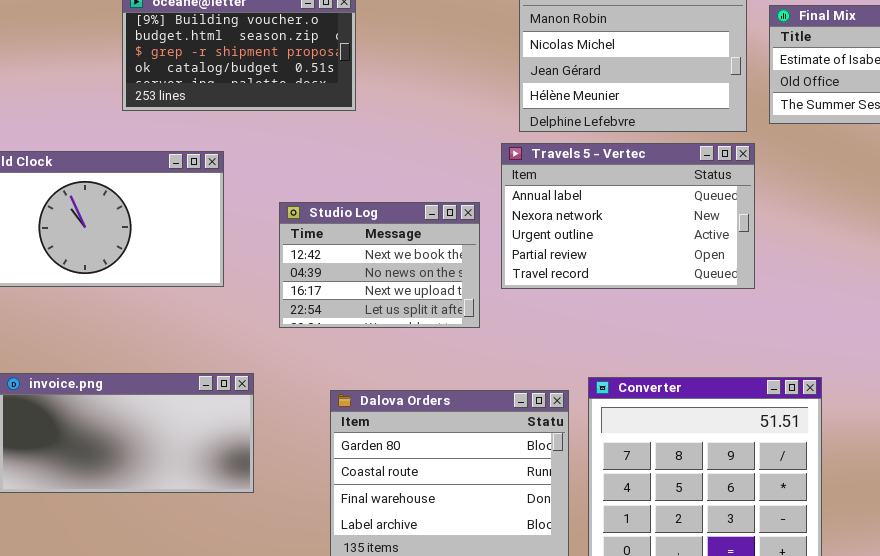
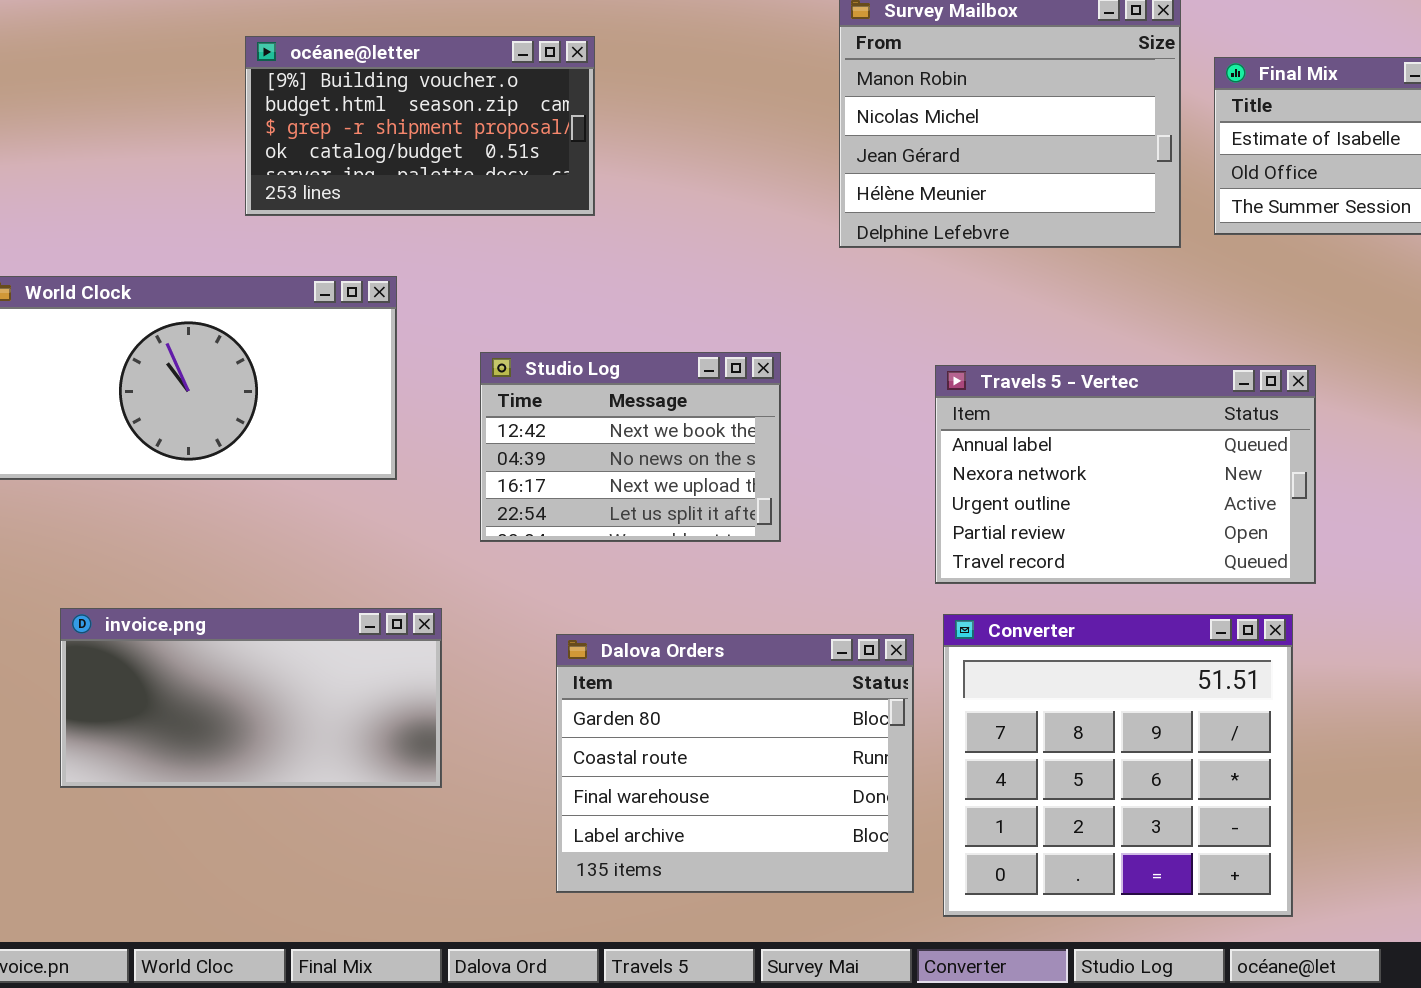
Travels 5 - Vertec: [501,143,755,289] -> [935,365,1316,584], moved

